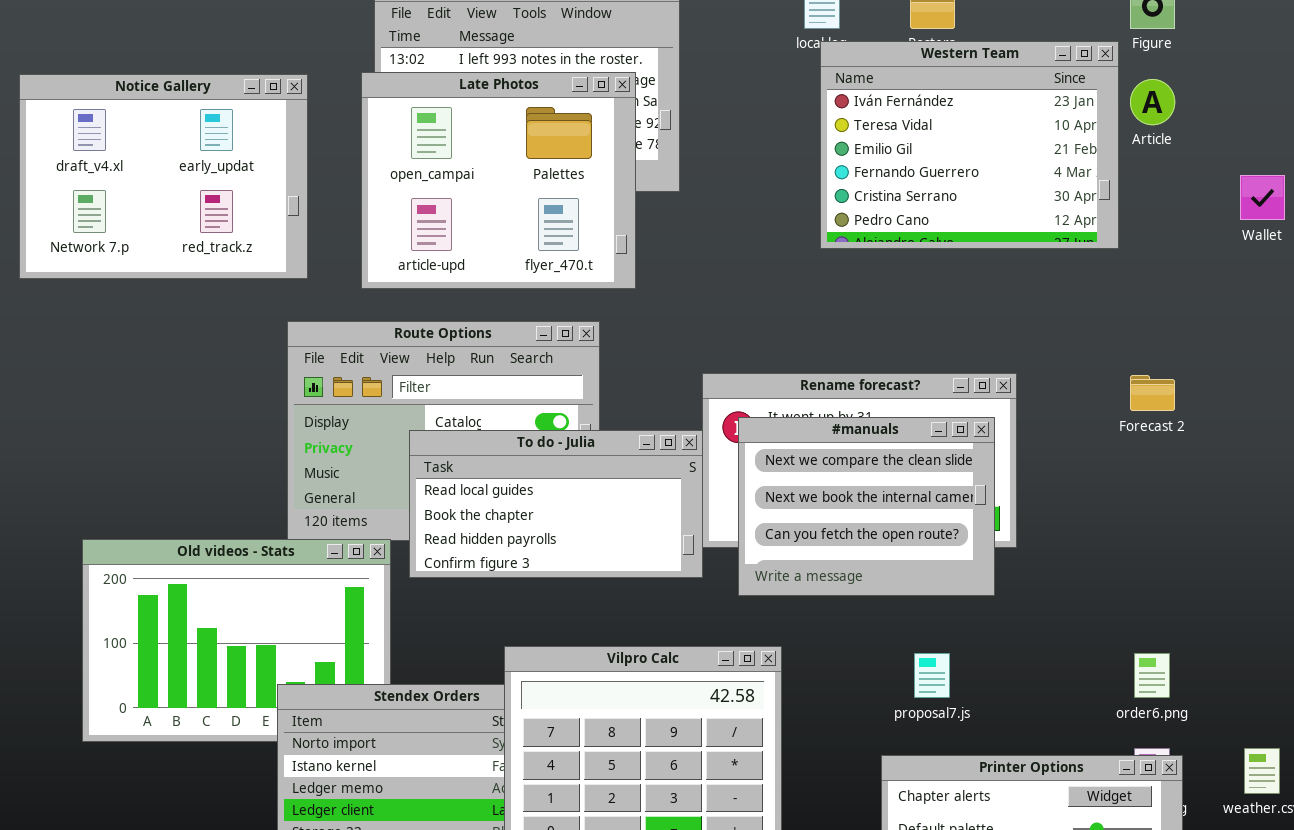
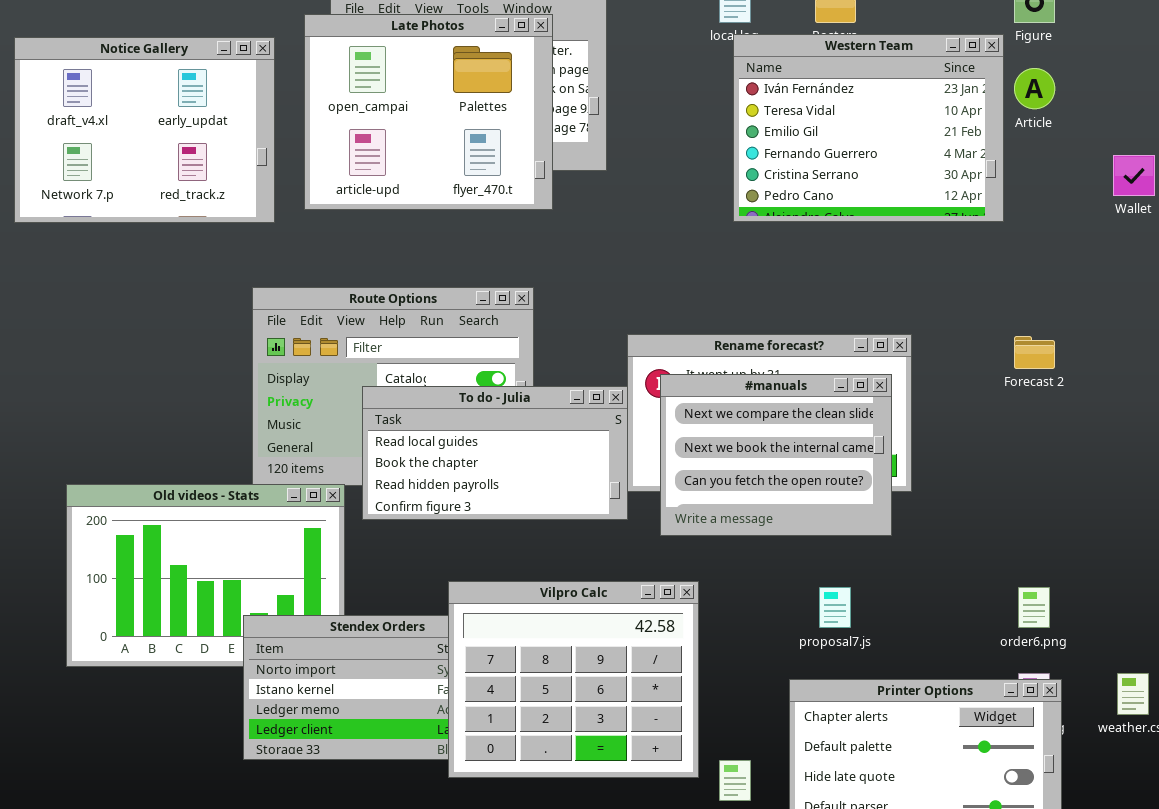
Late Photos: [361,72,636,289] -> [304,14,553,210], moved
Notice Gallery: [19,74,308,279] -> [14,37,275,223], moved

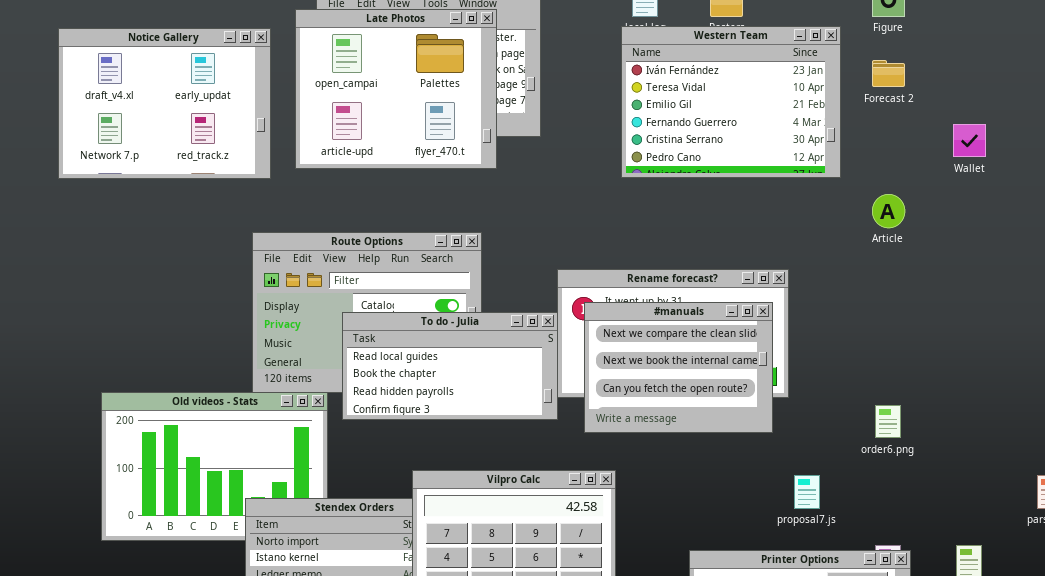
Western Team: [733,34,1004,222] -> [621,26,841,178], moved
Article: [1014,68,1055,109] -> [872,194,905,228], moved
Forecast 2: [1014,336,1055,369] -> [872,60,905,87], moved
proposal7.js: [819,587,851,628] -> [794,475,820,509], moved
order6.png: [1018,587,1050,628] -> [875,405,901,438], moved

